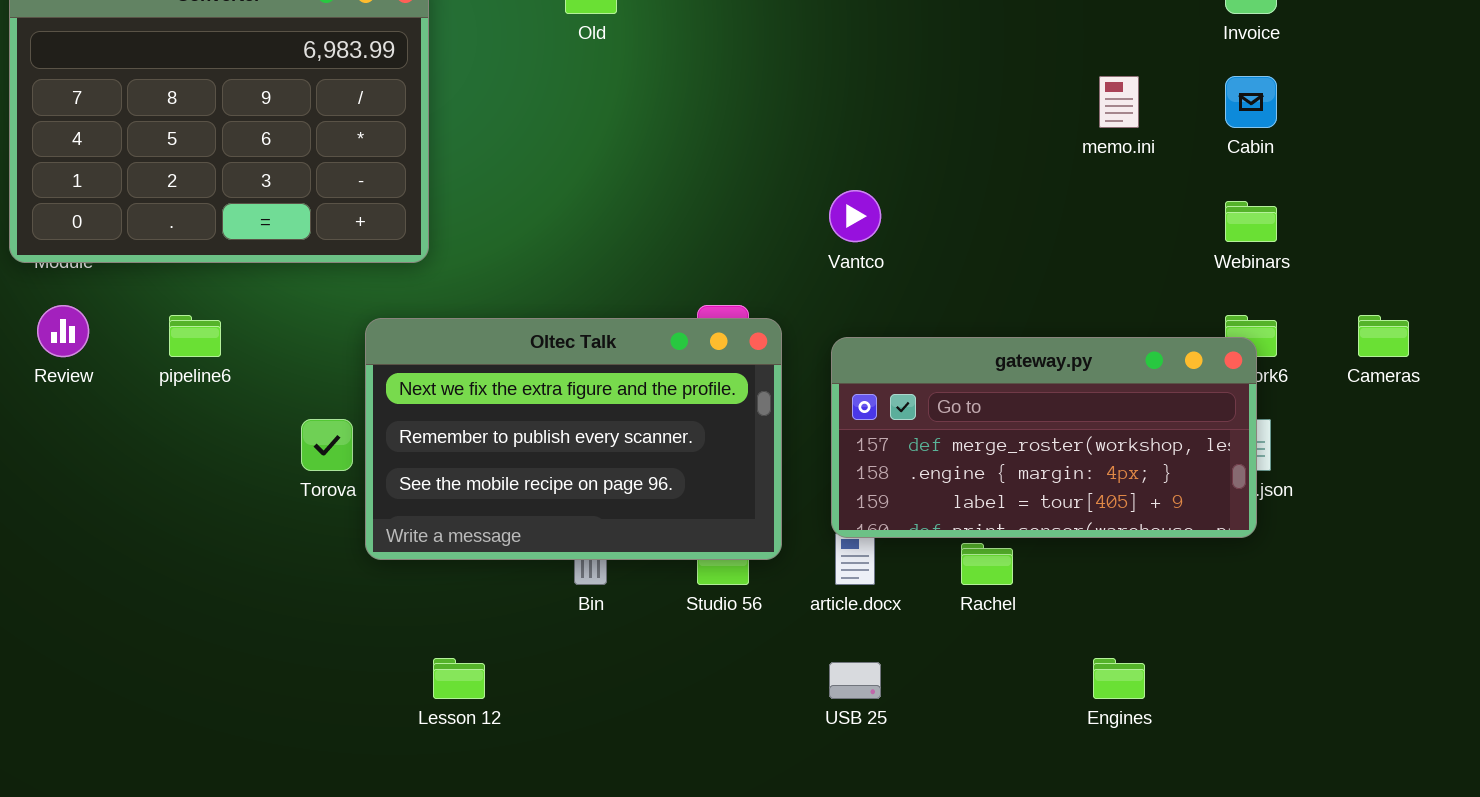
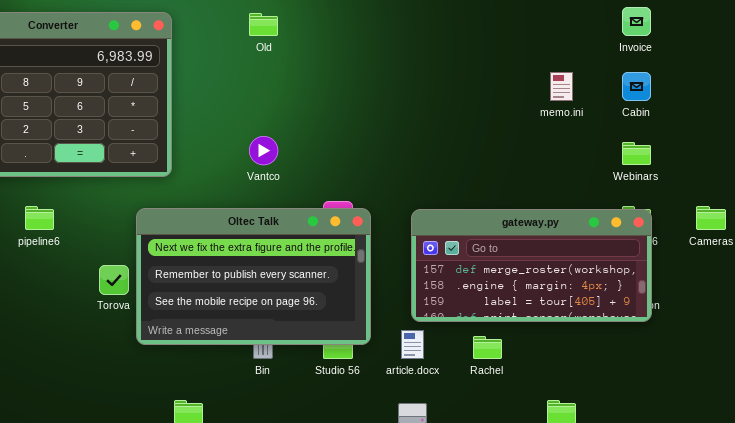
Vantco: [829,190,881,242] -> [249,136,278,165], moved
gateway.py: [831,337,1257,538] -> [411,209,652,322], moved

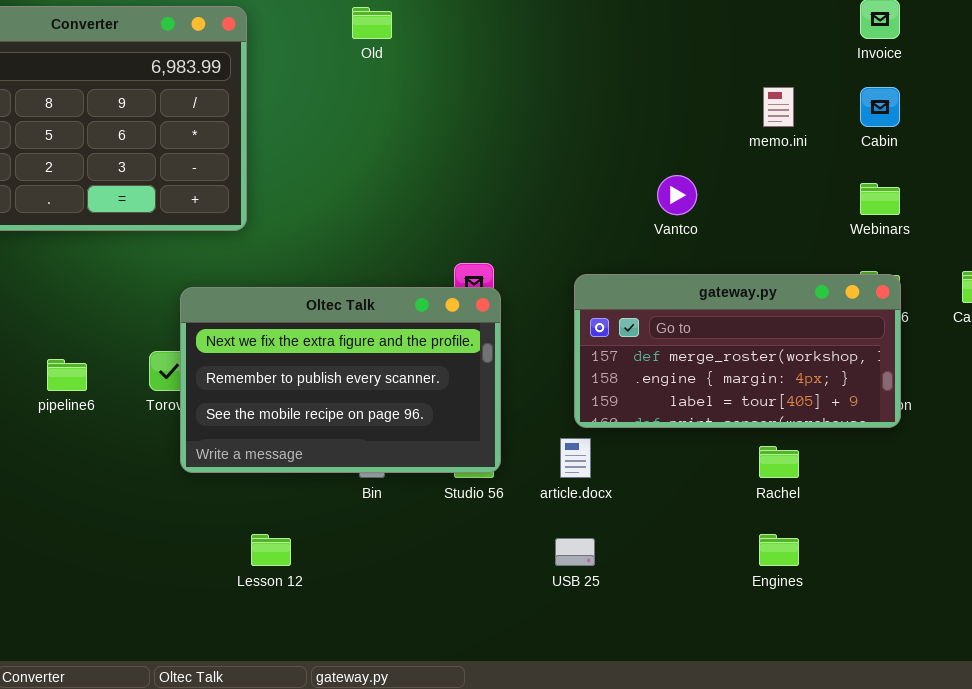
Vantco: [249,136,278,165] -> [657,175,697,215], moved
pipeline6: [25,206,54,230] -> [47,359,87,391], moved
Oltec Talk: [136,208,371,345] -> [180,287,501,473], moved
Rachel: [473,336,502,359] -> [759,446,799,478], moved

